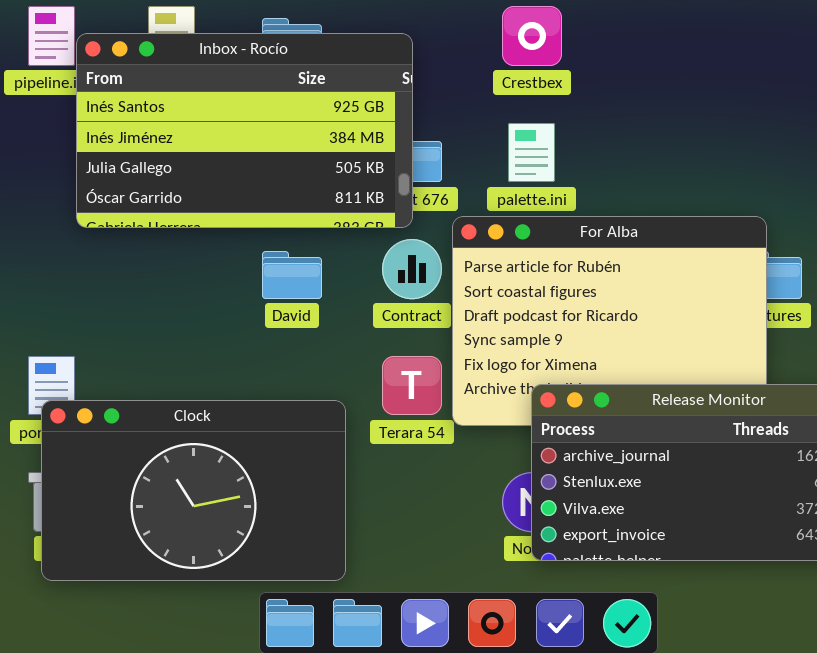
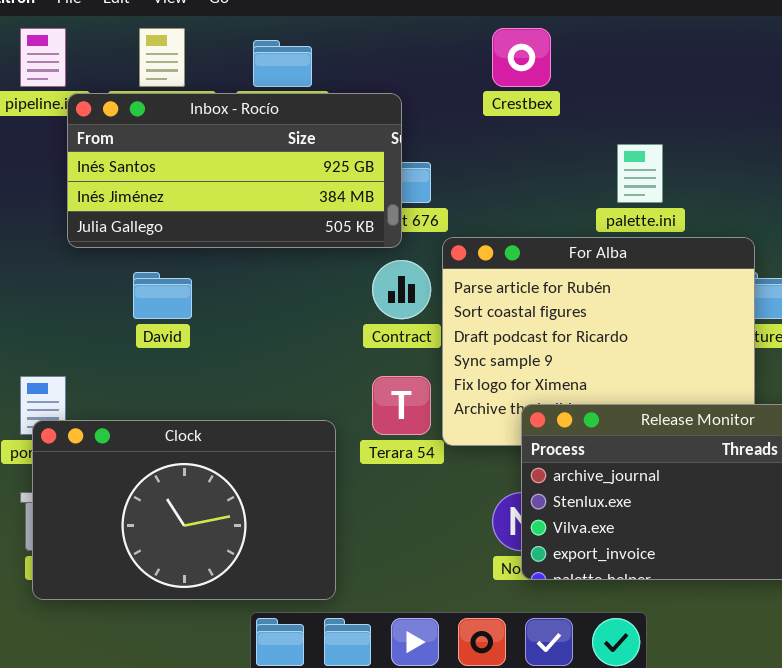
Inbox - Rocío: [76,33,413,228] -> [67,93,402,248], resized
palette.ini: [508,123,555,182] -> [617,144,663,203], moved
David: [262,251,322,299] -> [133,272,192,319], moved

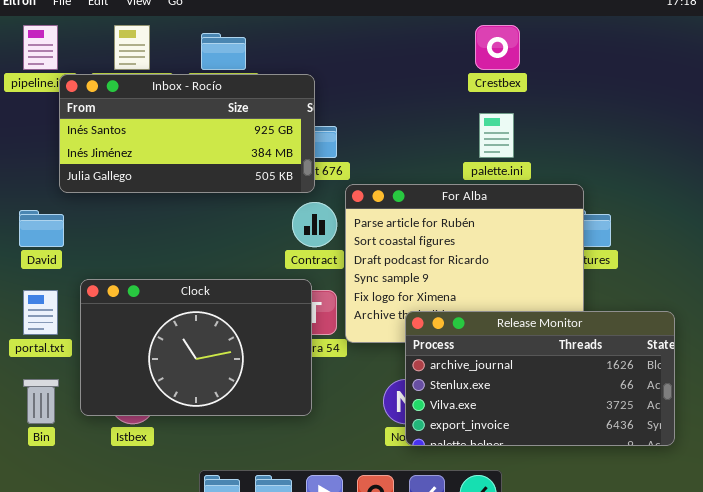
Crestbex: [492,28,551,87] -> [475,25,520,70], moved
David: [133,272,192,319] -> [19,210,64,247], moved
Clock: [32,420,336,600] -> [80,279,312,416], moved

